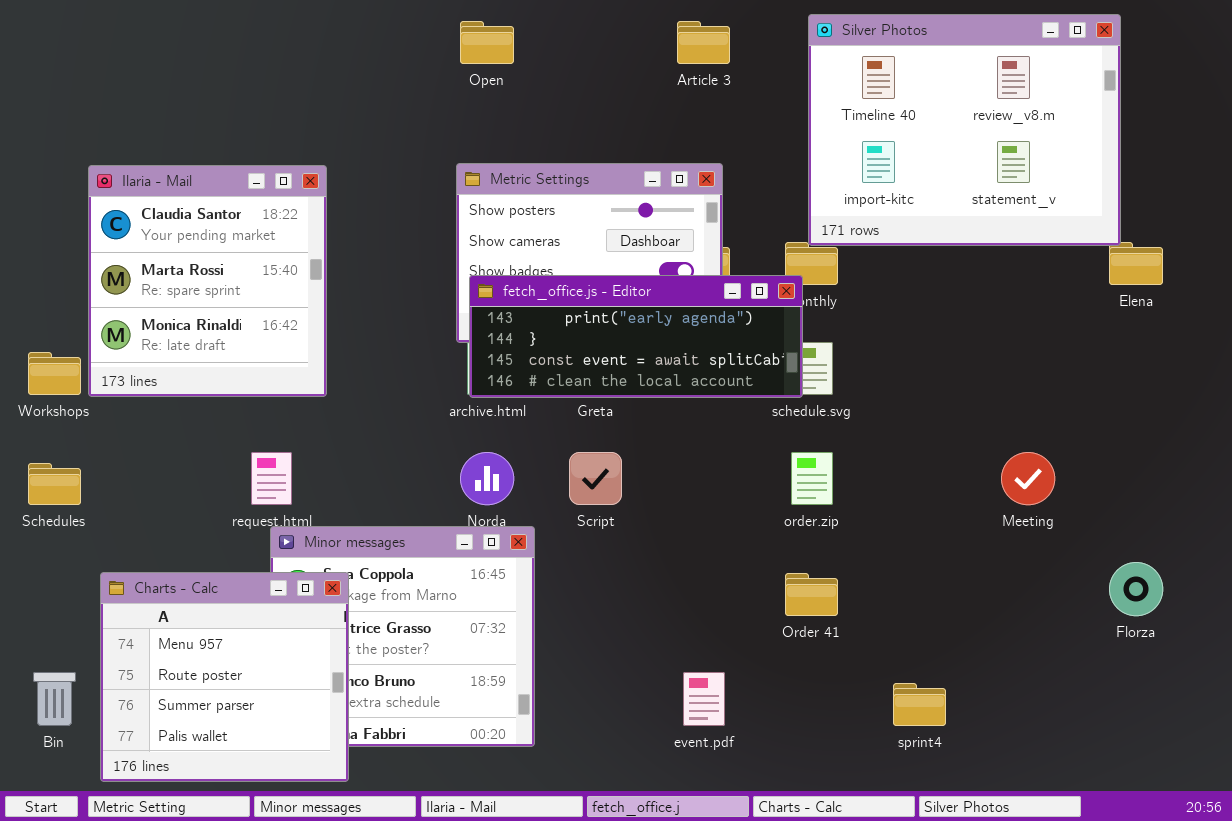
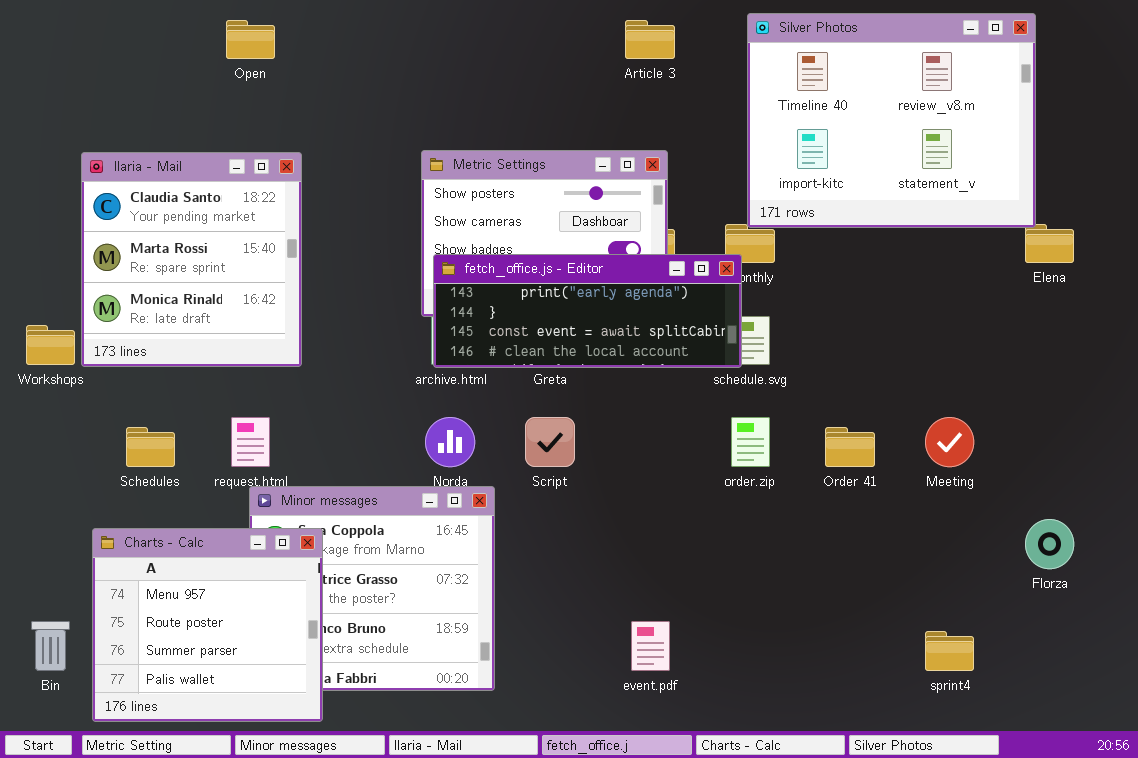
Open: [460,21,514,64] -> [226,20,275,59], moved
Schedules: [28,463,81,505] -> [126,427,175,467], moved
Order 41: [785,573,838,616] -> [825,427,875,467], moved
sprint4: [893,683,946,726] -> [925,631,974,671], moved

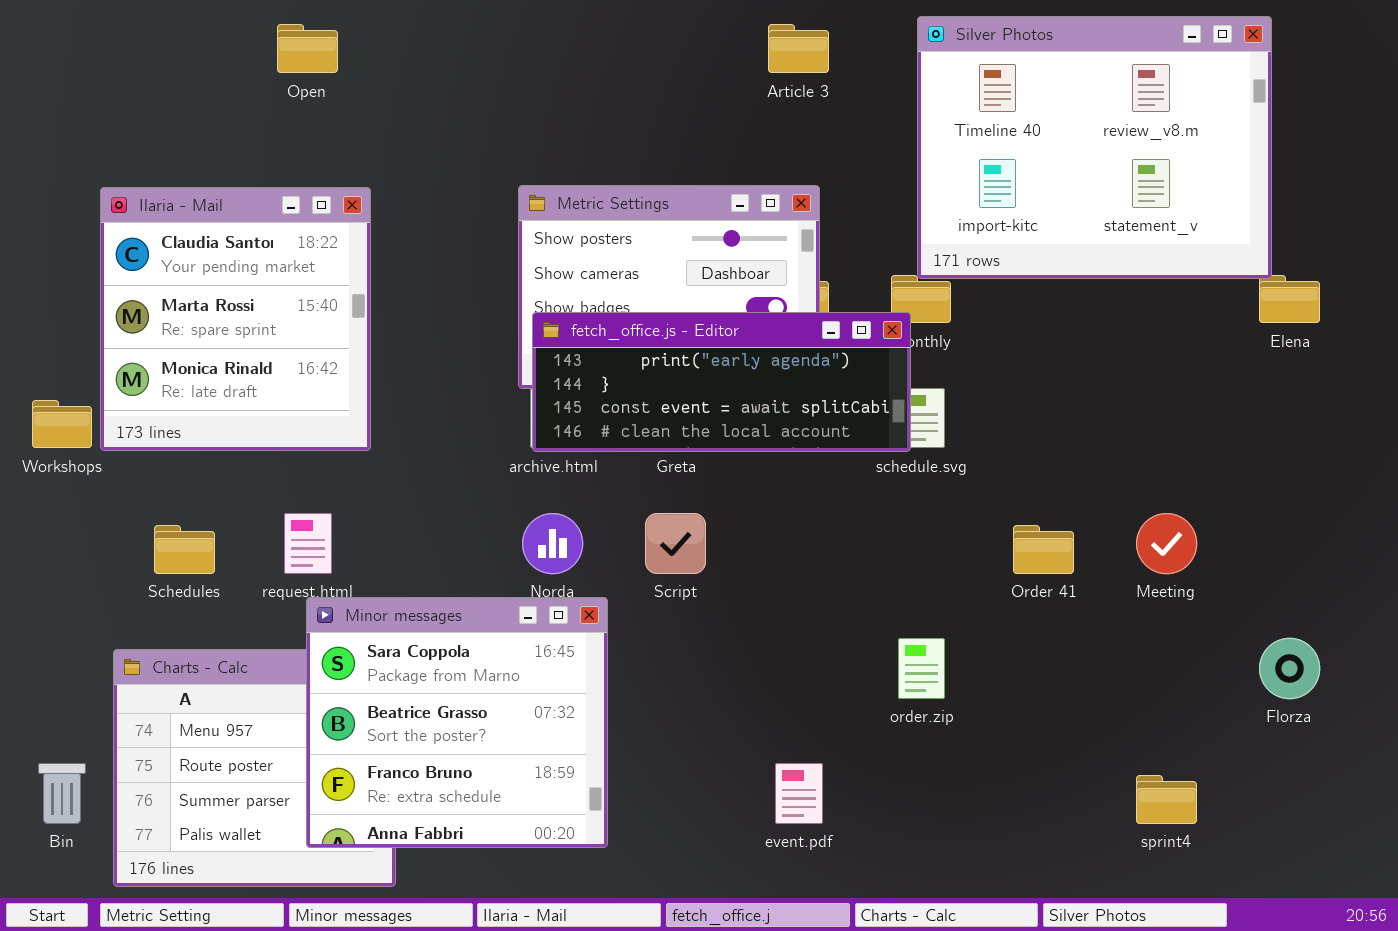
order.zip: [731,417,770,467] -> [898,638,945,699], moved
Minor messages: [249,486,495,691] -> [306,597,608,848], raised

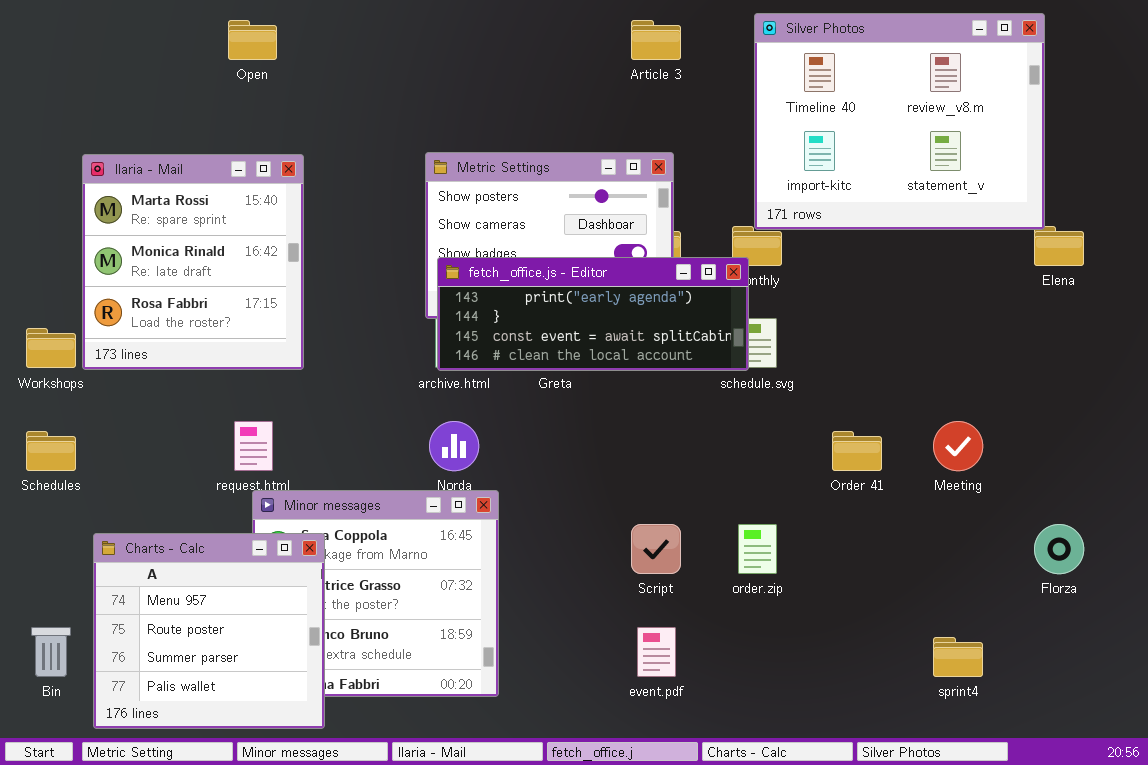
Ilaria - Mail: [100,187,371,451] -> [82,154,304,370], scrolled down 1 row
Script: [645,513,706,574] -> [631,524,681,574], moved
Schedules: [154,525,215,574] -> [26,431,76,471], moved
Charts - Calc: [113,649,396,887] -> [93,533,325,729], raised

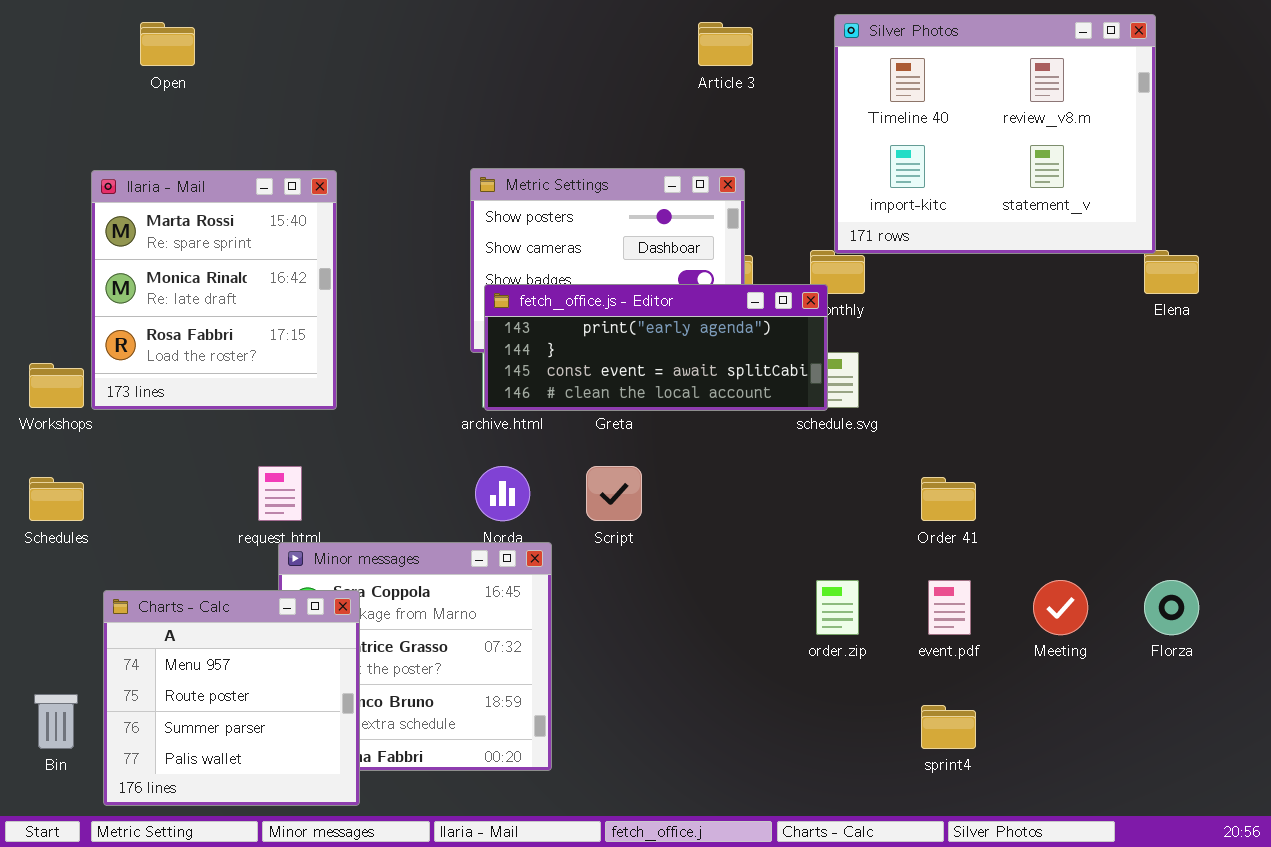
Open: [228,20,277,60] -> [140,22,195,66], moved
Meeting: [933,421,983,471] -> [1033,580,1088,635], moved
Script: [631,524,681,574] -> [586,466,642,521], moved
event.pdf: [637,627,676,677] -> [928,580,971,635], moved
sprint4: [933,637,983,677] -> [921,705,976,749], moved

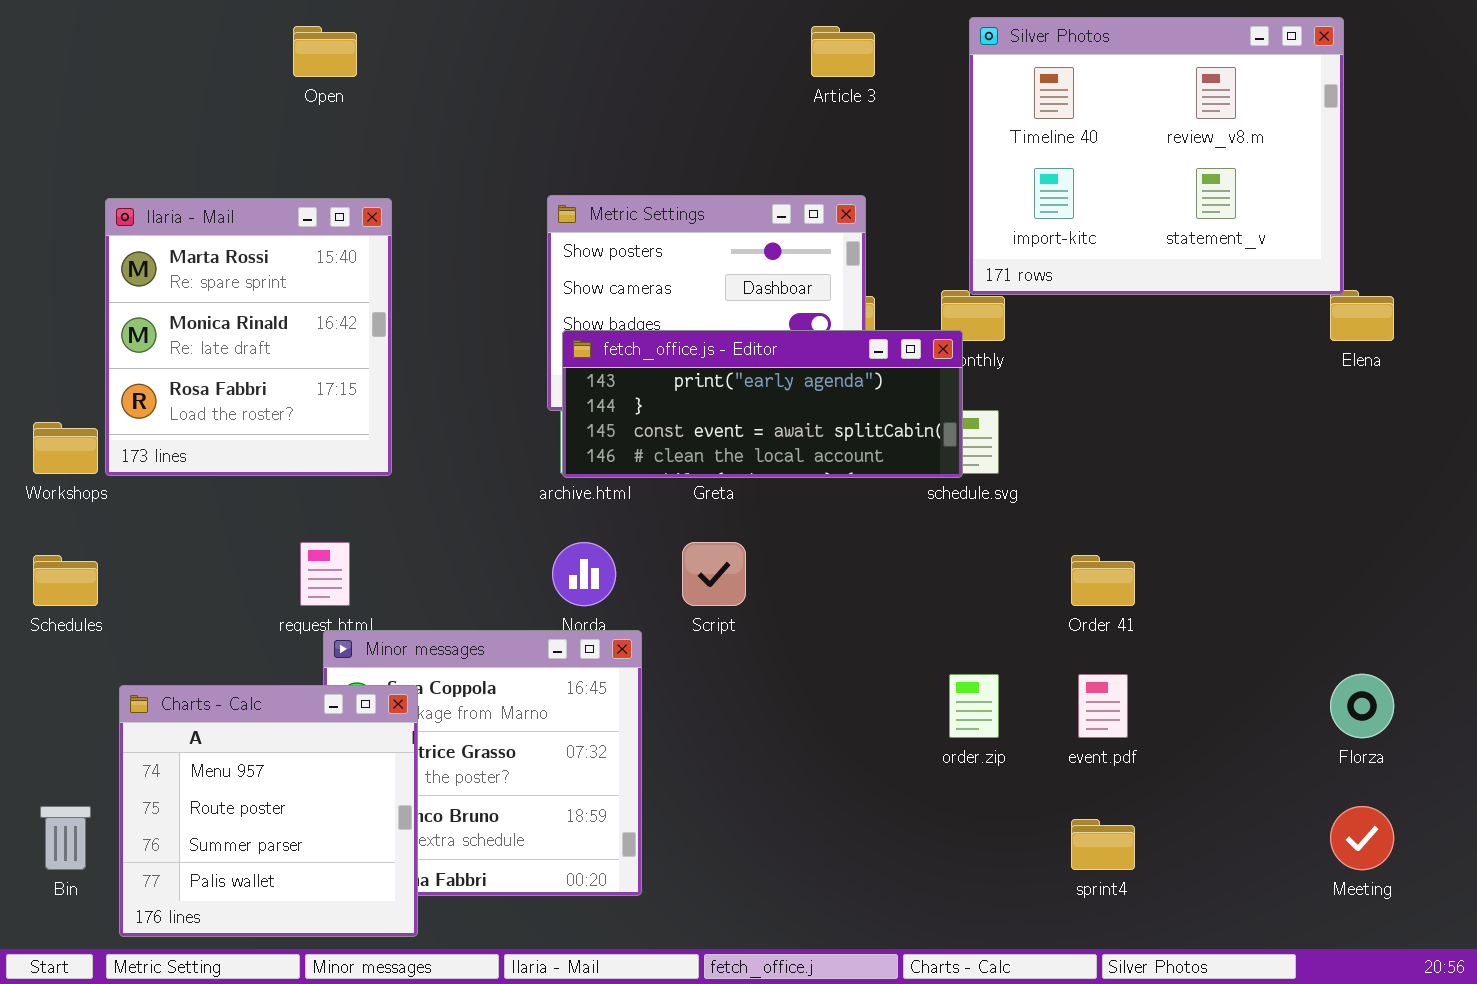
Open: [140,22,195,66] -> [293,26,357,77], moved
Meeting: [1033,580,1088,635] -> [1330,806,1394,870], moved

